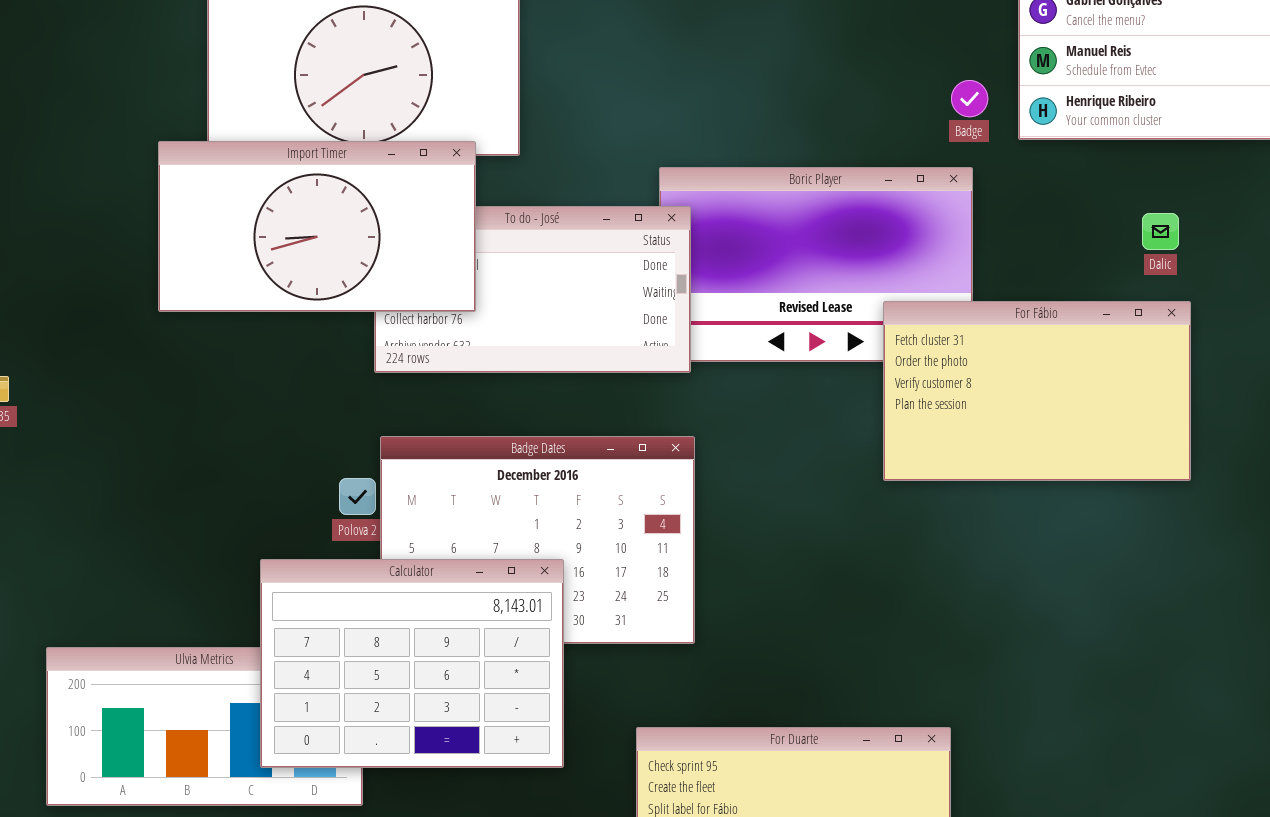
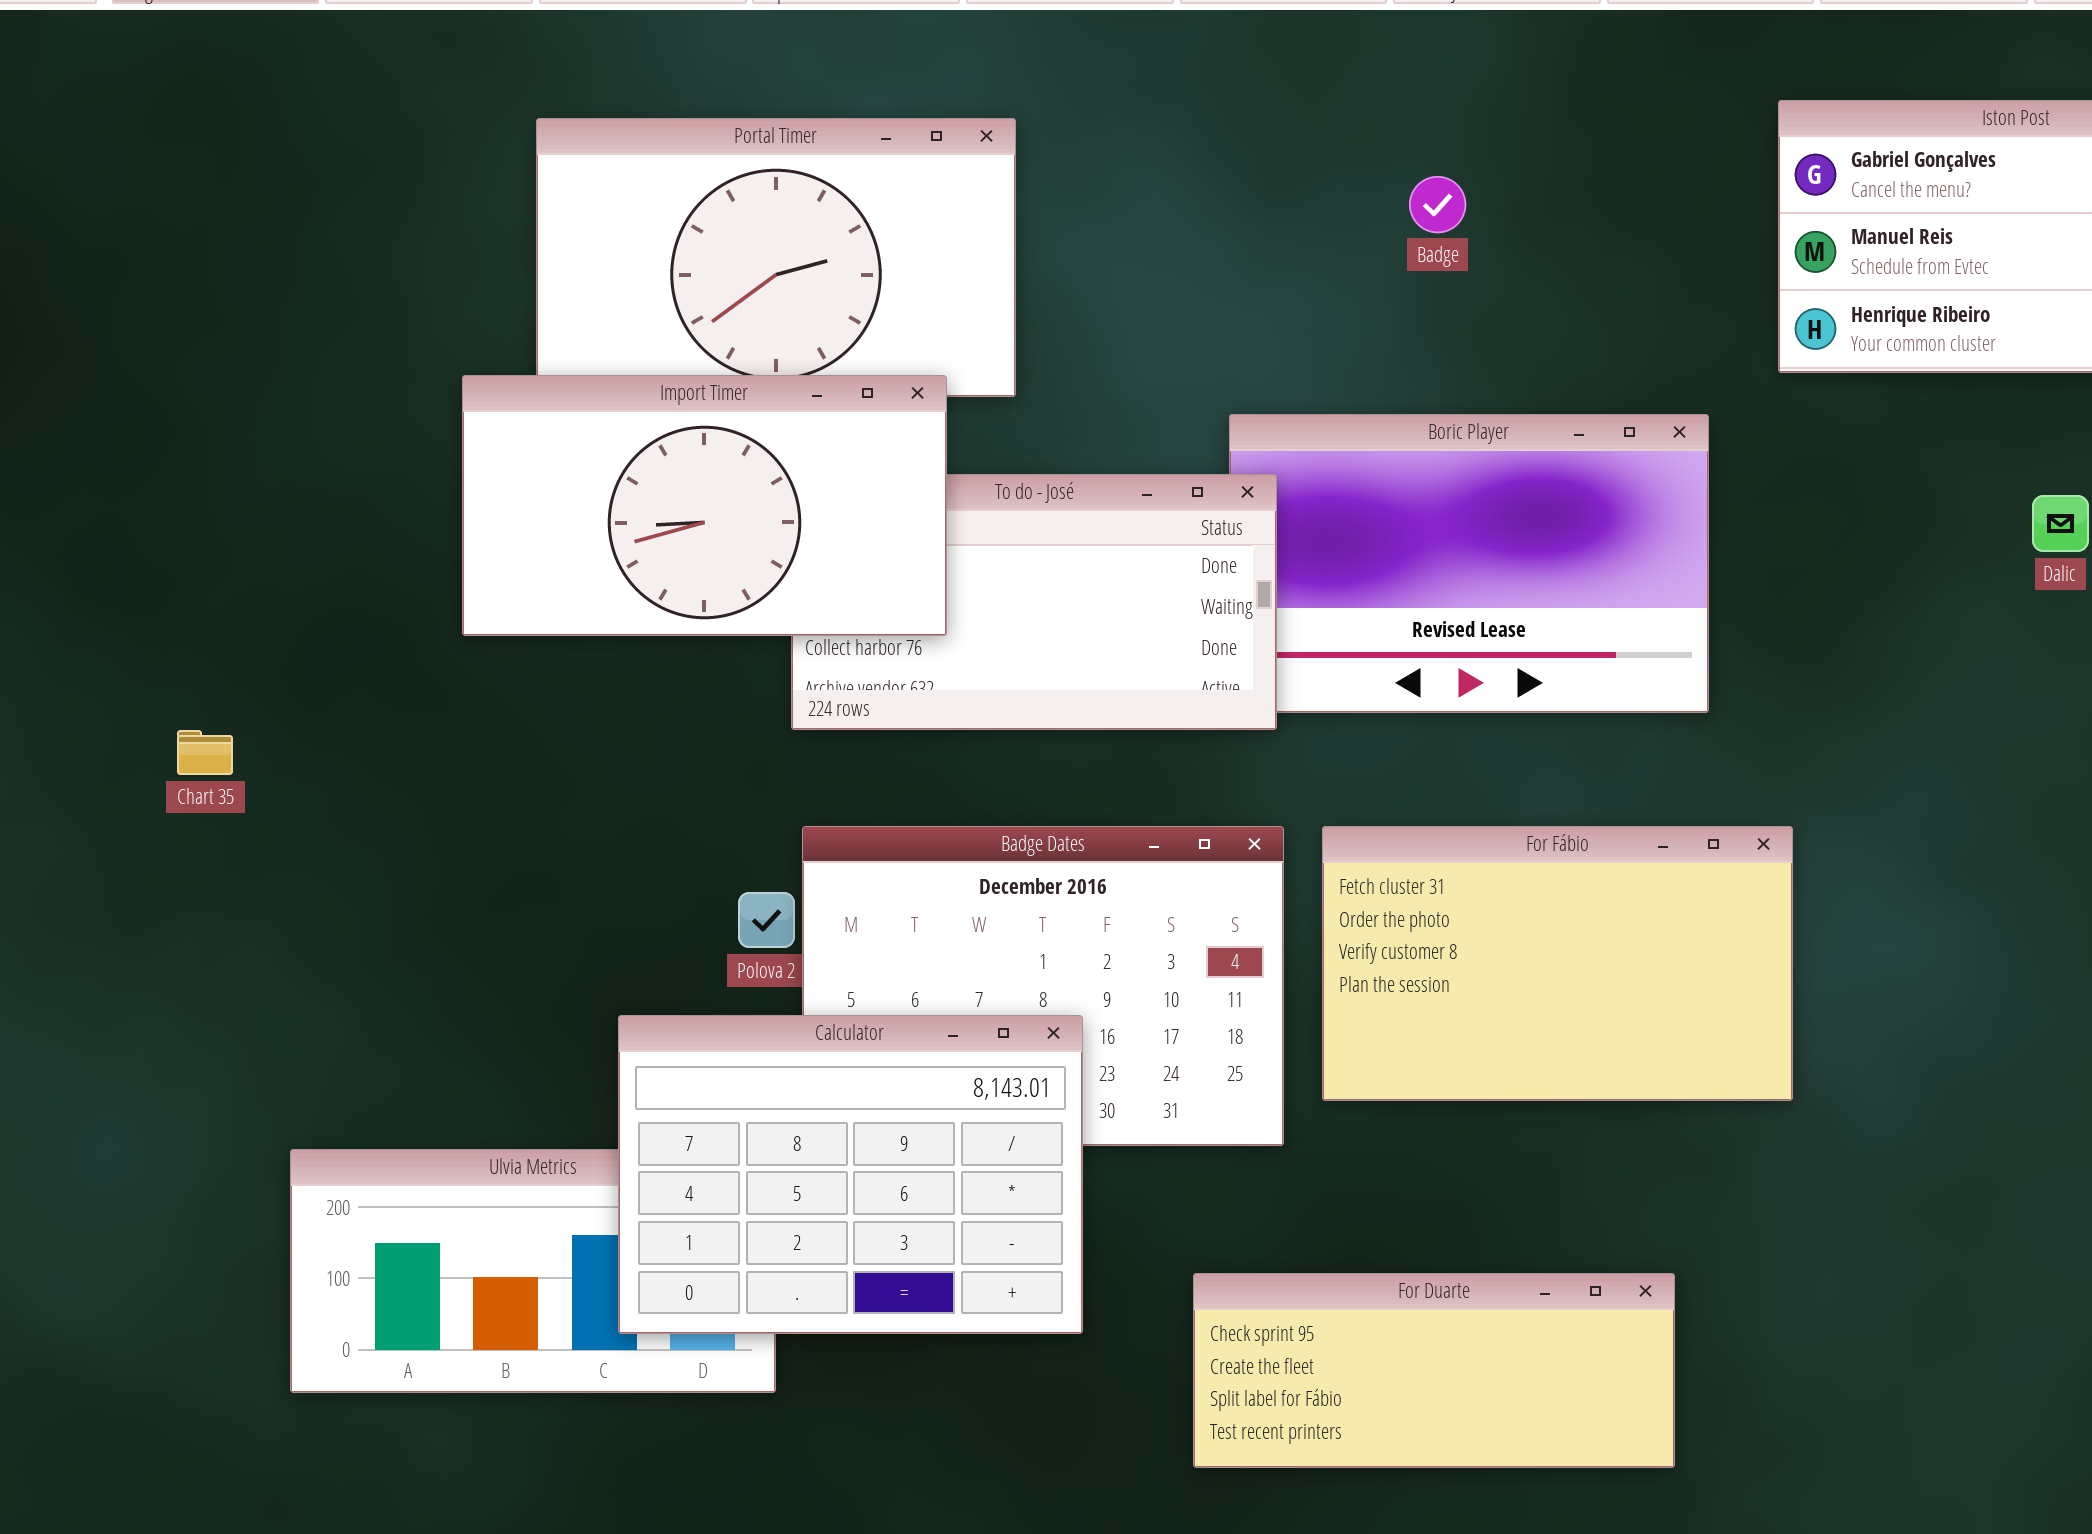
Badge: [951,80,988,117] -> [1409,176,1466,233], moved
Dalic: [1142,213,1179,250] -> [2032,495,2089,552], moved
For Fábio: [883,301,1191,481] -> [1322,826,1793,1101], moved

